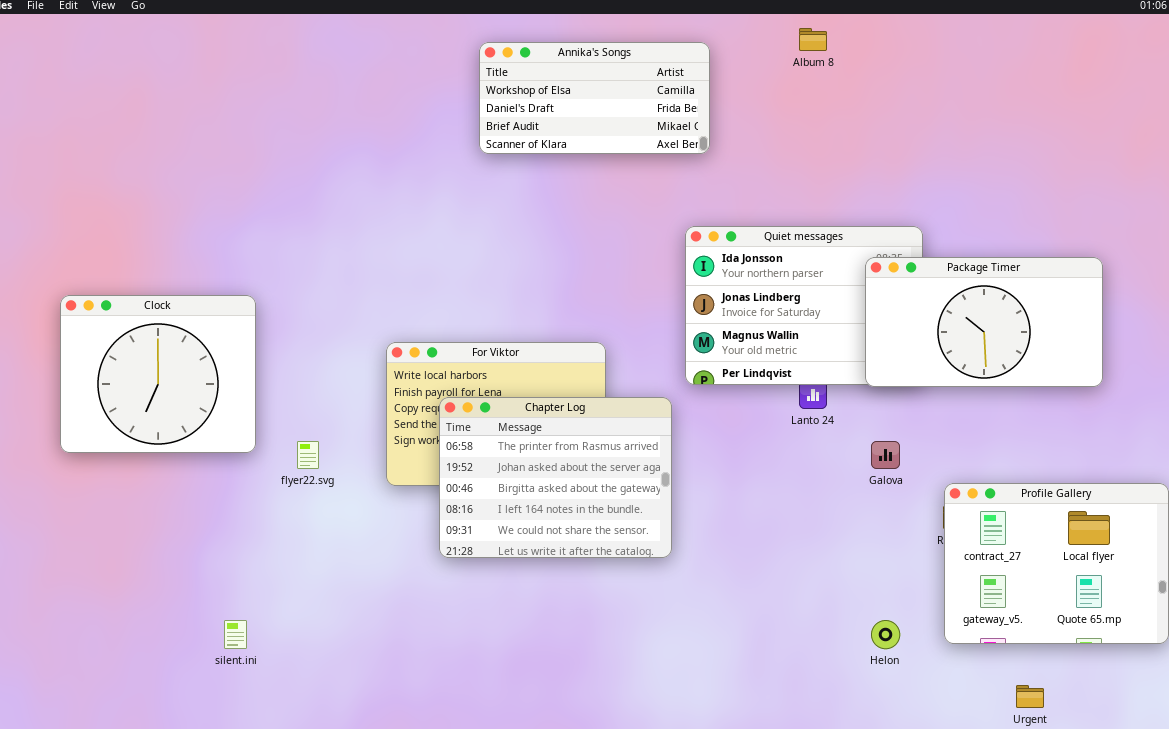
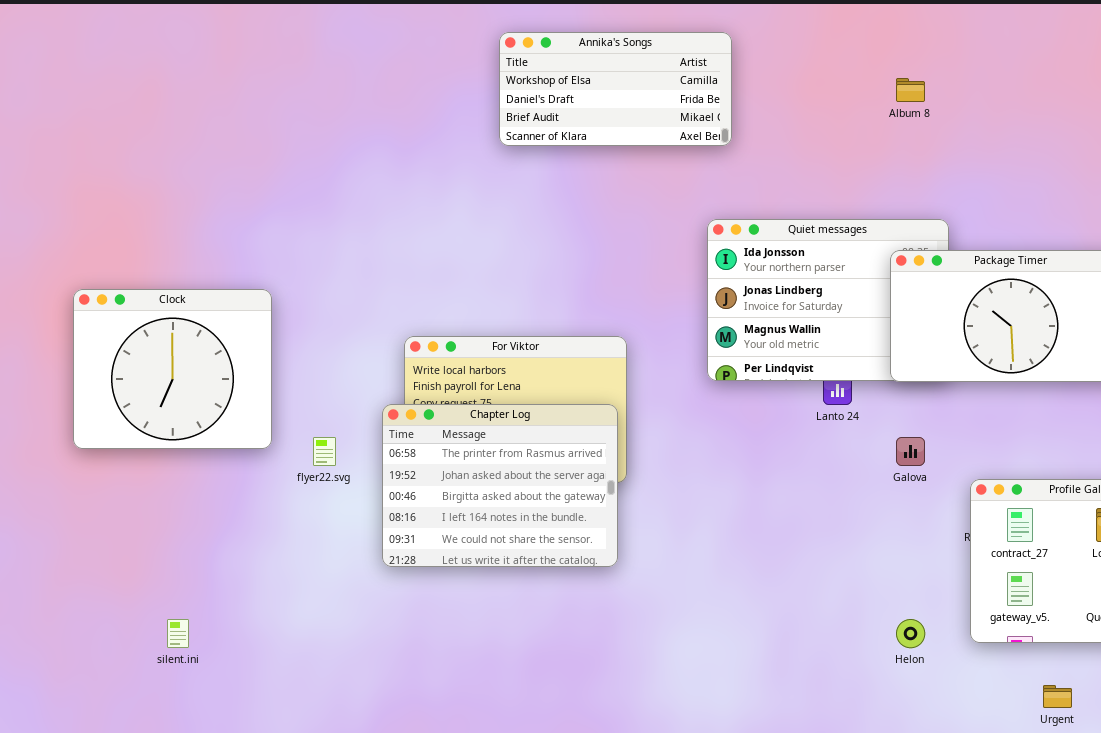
Album 8: [799,28,827,51] -> [896,78,925,102], moved
Chapter Log: [439,397,672,558] -> [382,404,618,567], moved
silent.ini: [224,620,247,649] -> [167,619,189,648], moved

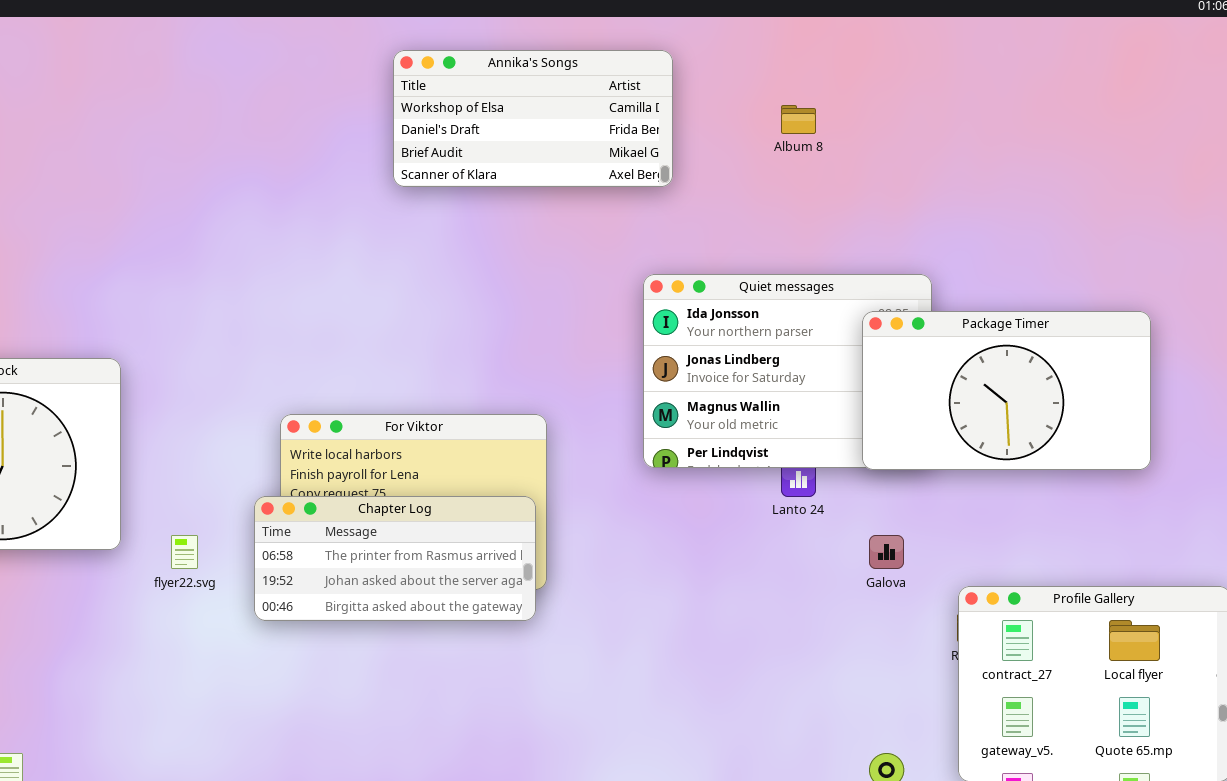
Album 8: [896,78,925,102] -> [781,105,816,134], moved
Chapter Log: [382,404,618,567] -> [254,496,536,621], resized

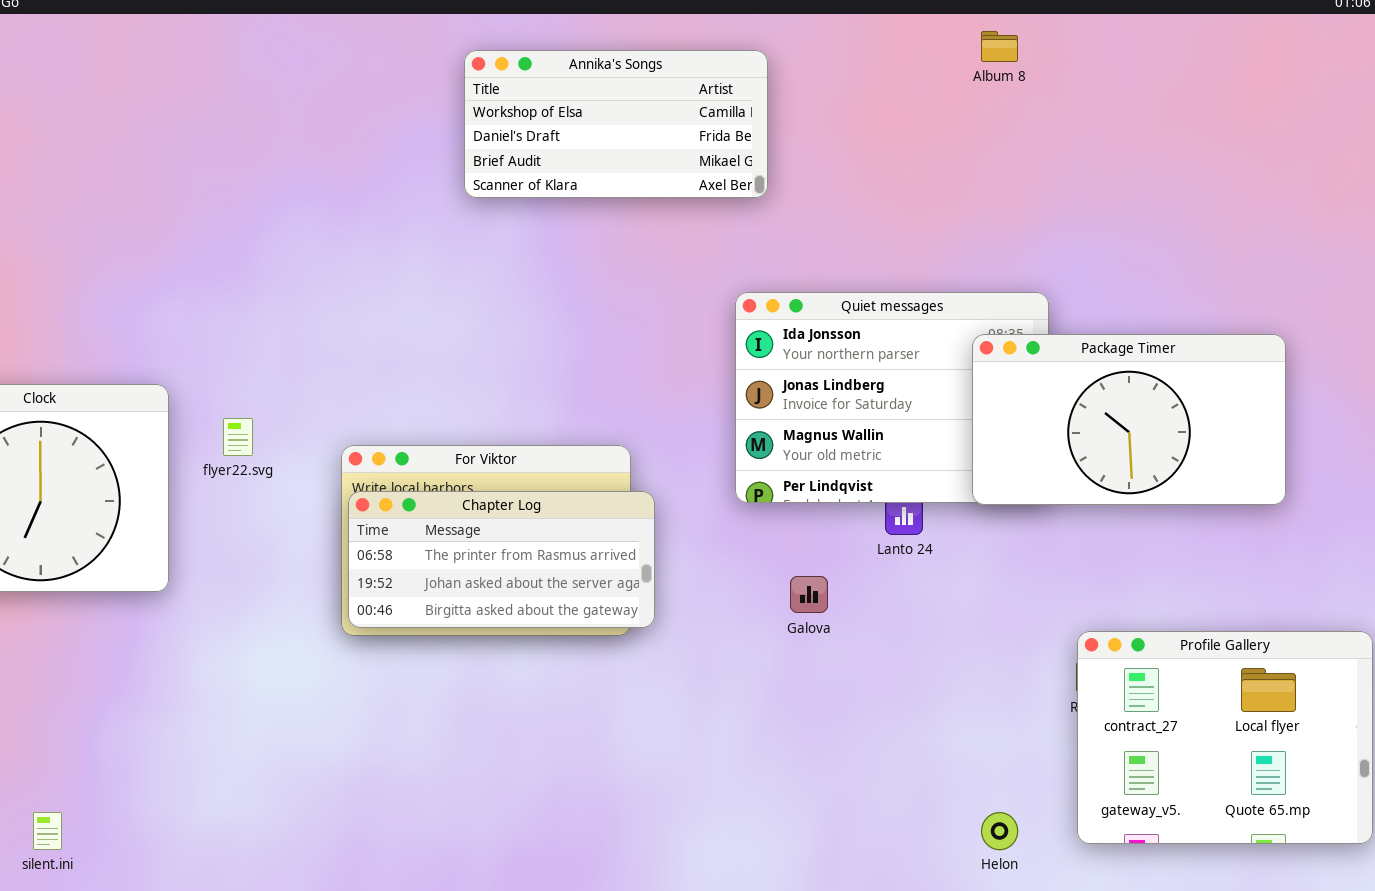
Album 8: [781,105,816,134] -> [981,31,1018,62], moved
Chapter Log: [254,496,536,621] -> [348,491,655,628], moved
flyer22.svg: [171,535,198,569] -> [223,418,253,456], moved
Galova: [869,535,904,569] -> [790,576,828,613], moved

